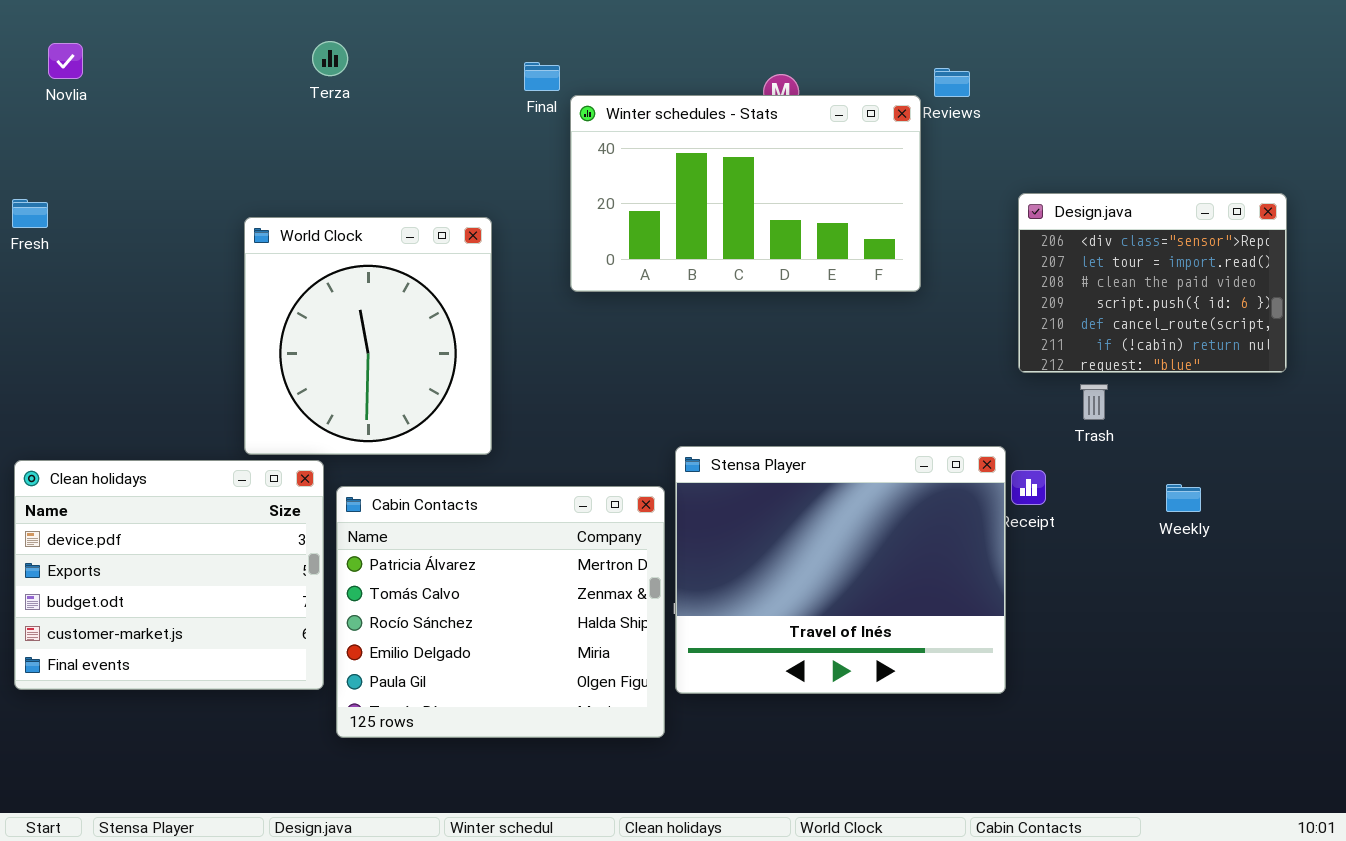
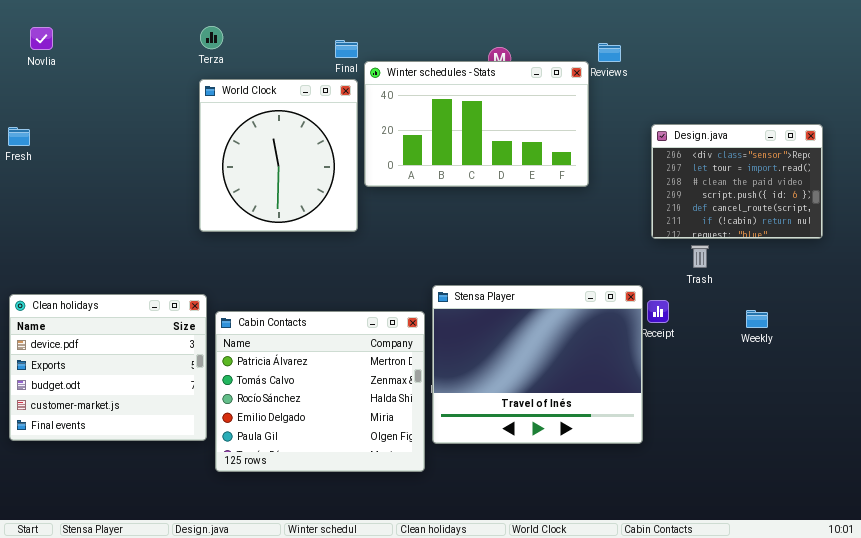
World Clock: [244,217,492,455] -> [199,79,358,232], moved

